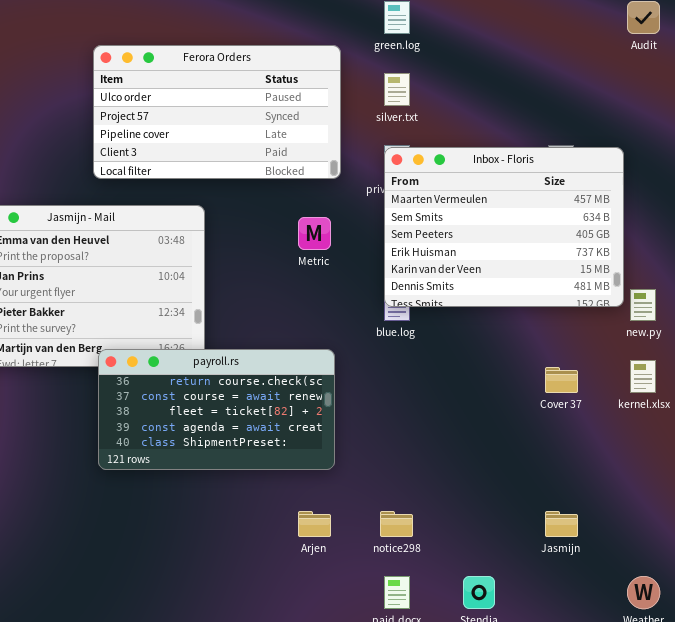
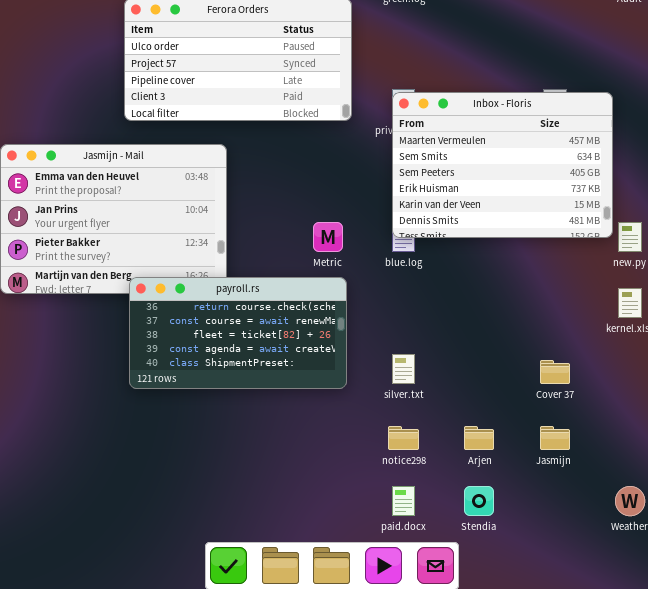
silver.txt: [384,73,410,106] -> [392,354,415,384], moved
Metric: [298,217,331,250] -> [313,222,343,252], moved
Cover 37: [545,367,578,393] -> [540,360,570,384], moved
Arjen: [298,511,331,537] -> [464,426,494,450], moved

